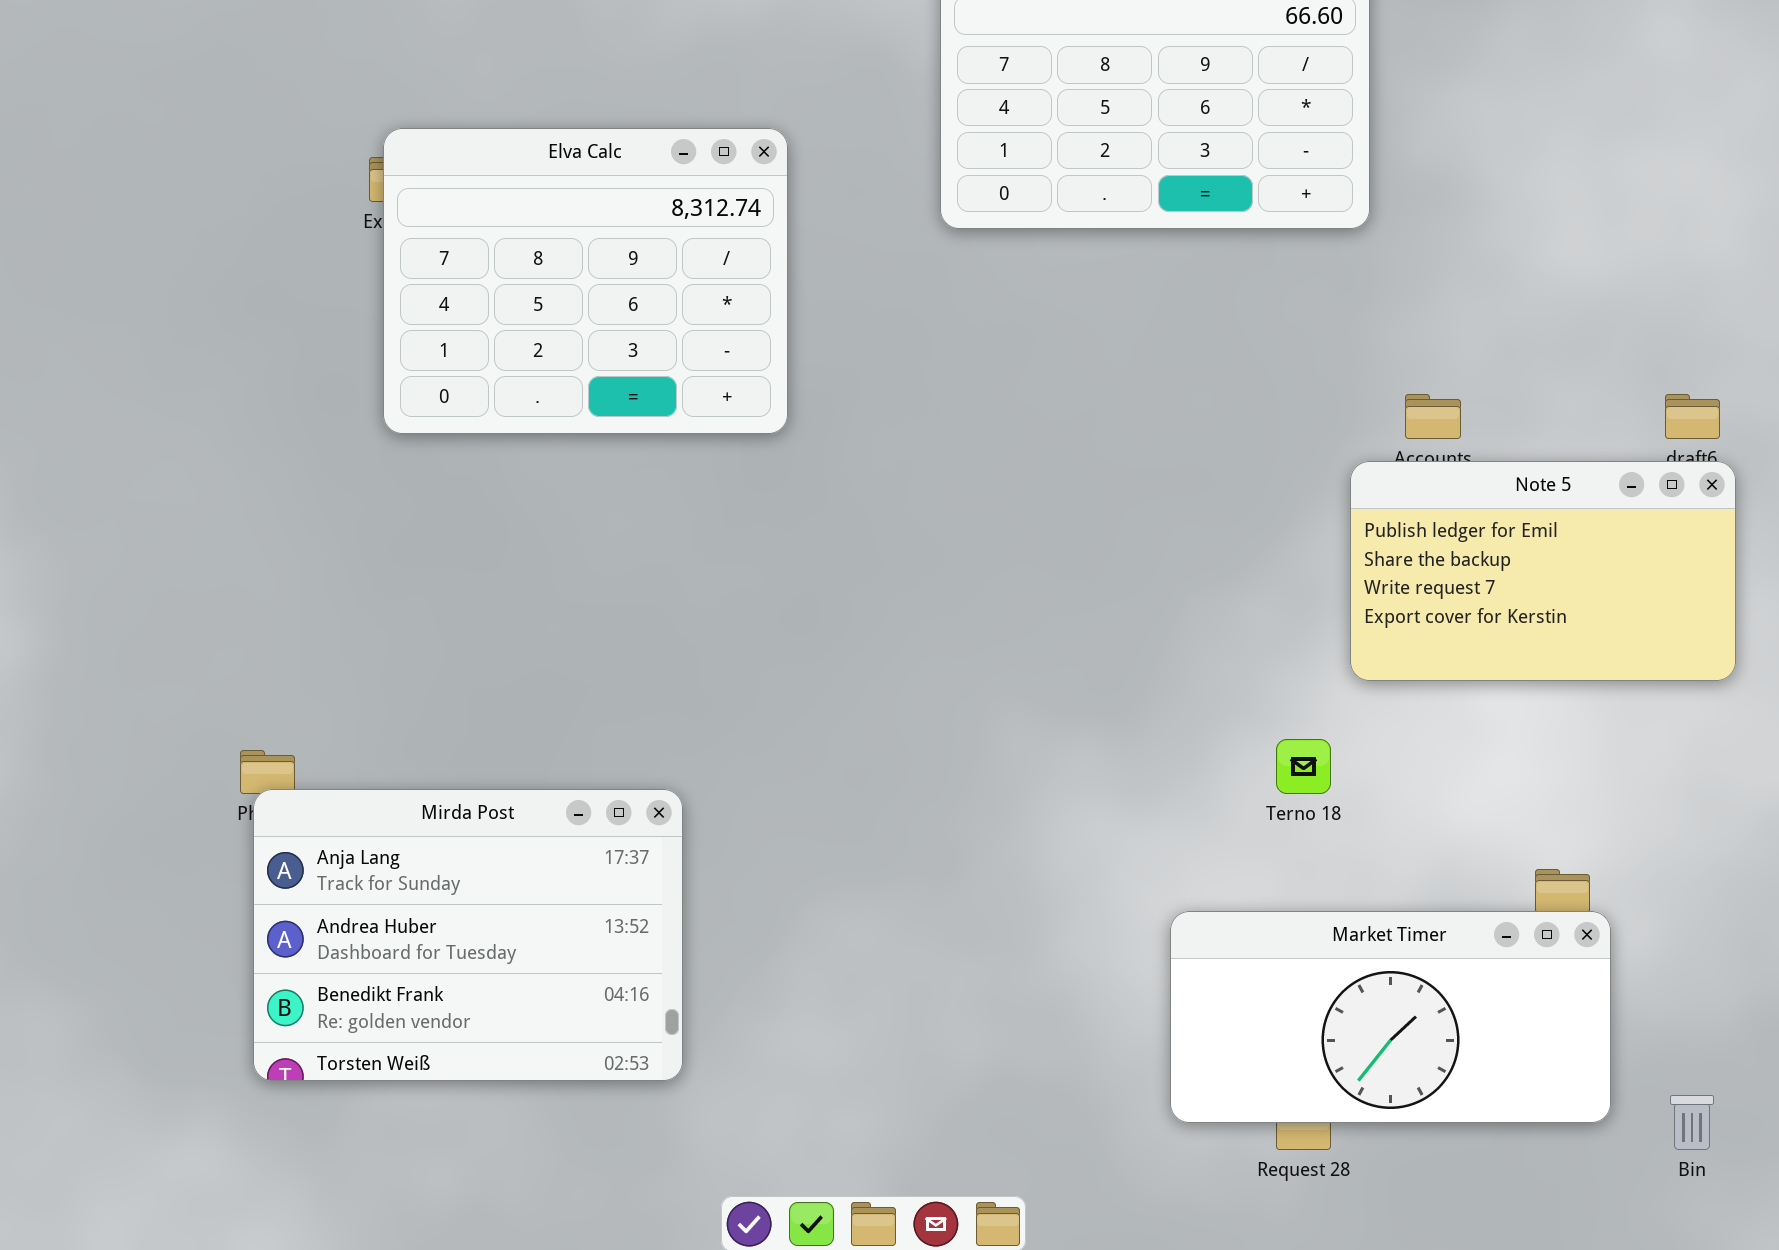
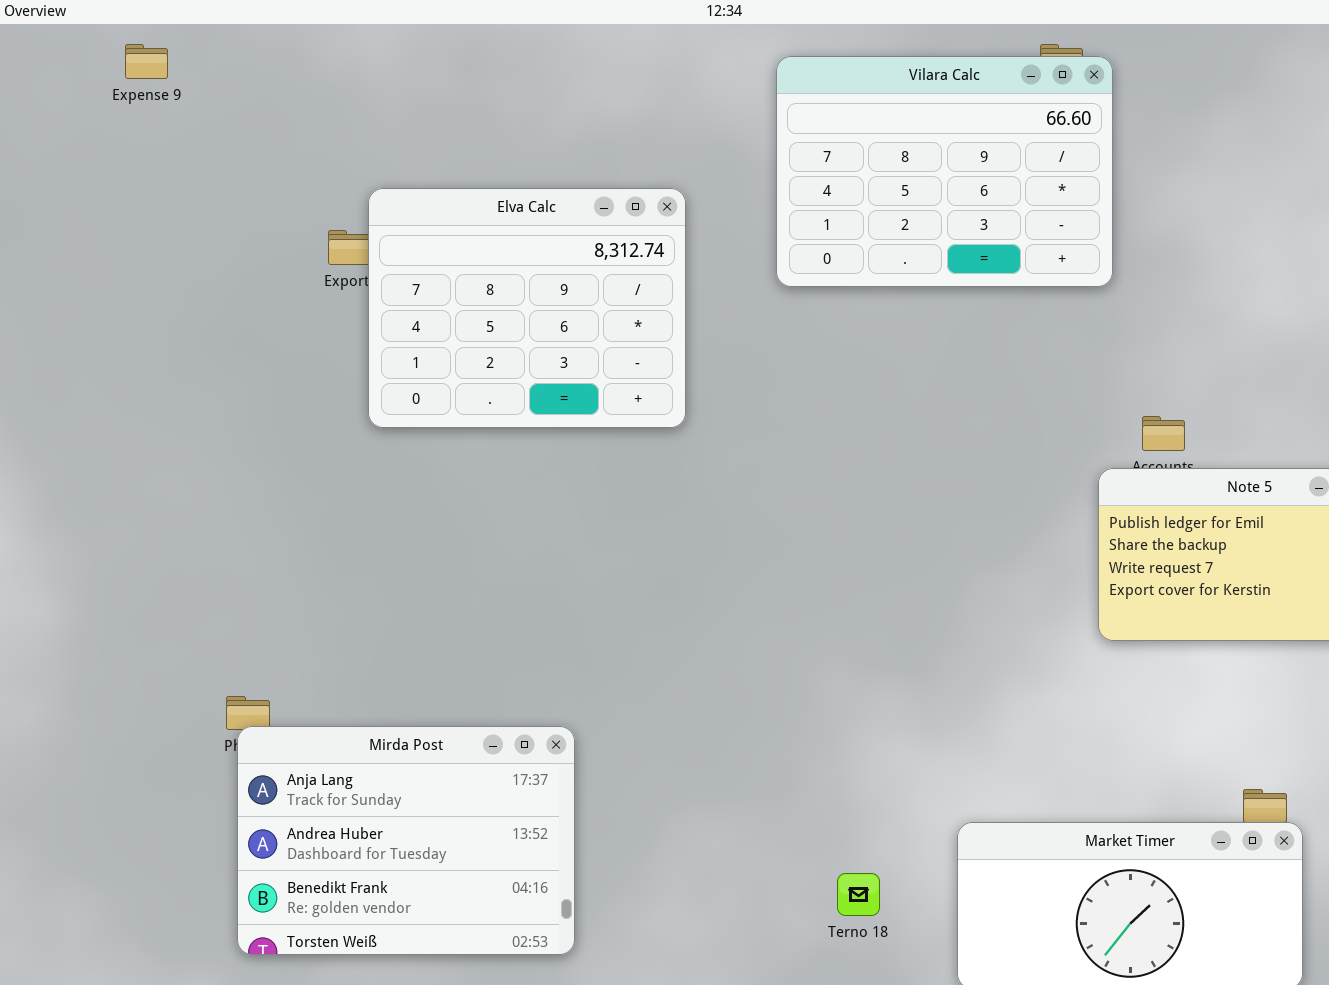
Elva Calc: [383,128,788,434] -> [368,188,686,428], moved
Terno 18: [1276,739,1331,794] -> [837,873,880,916], moved

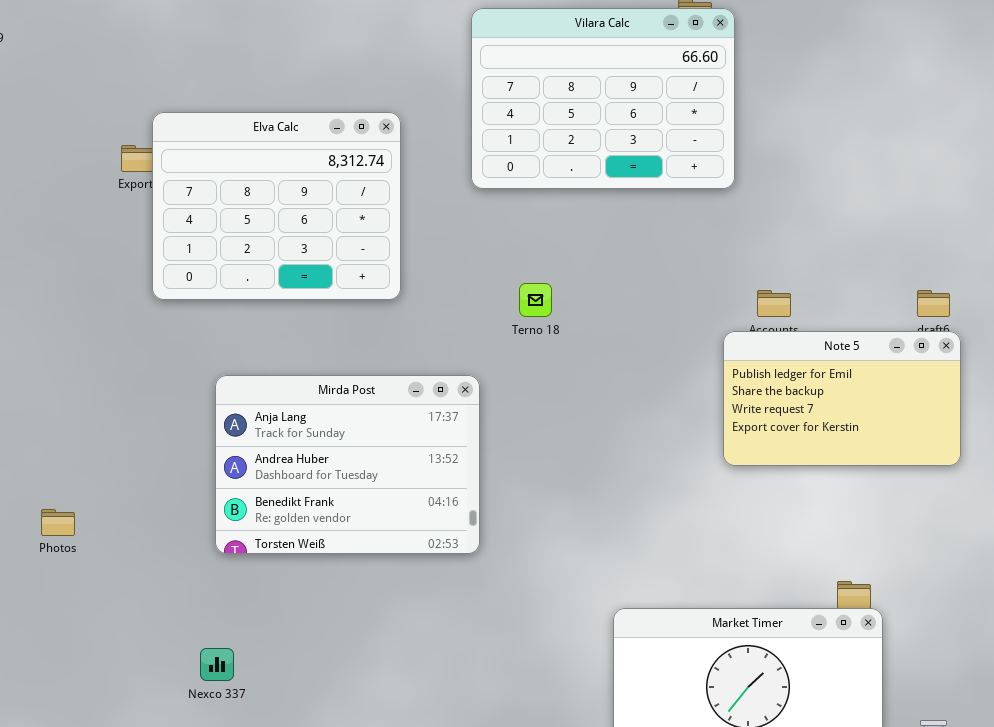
Mirda Post: [237,726,575,955] -> [215,375,480,554], moved
Terno 18: [837,873,880,916] -> [519,283,552,317], moved

